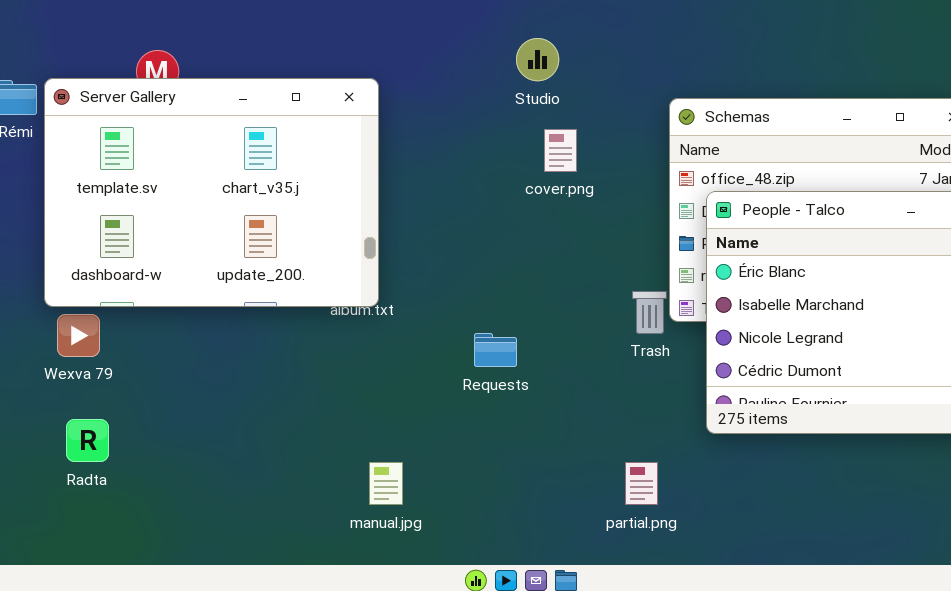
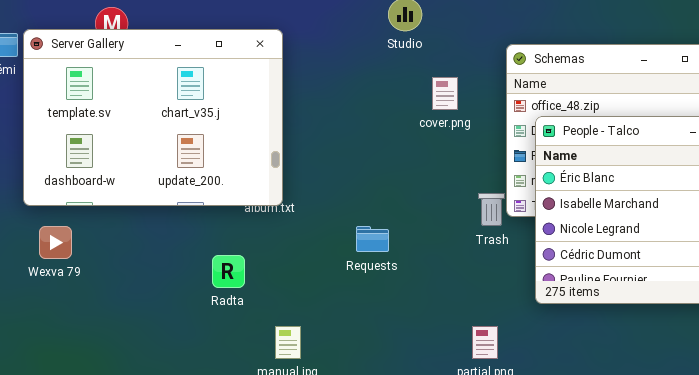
cover.png: [544,129,577,172] -> [432,77,458,110], moved
Wexva 79: [57,314,100,357] -> [39,226,72,259], moved
Radta: [66,419,109,462] -> [212,255,245,288], moved

